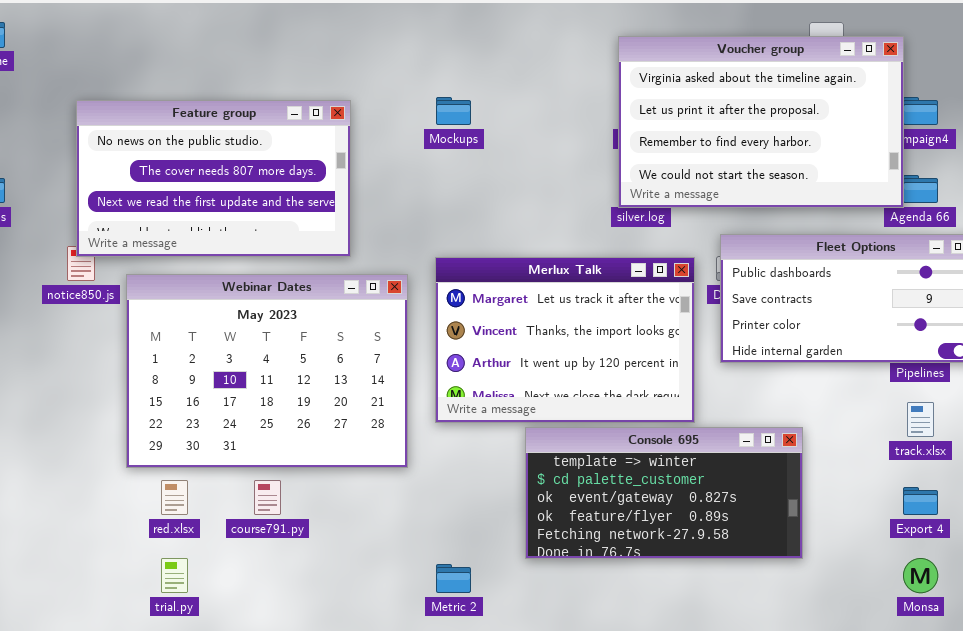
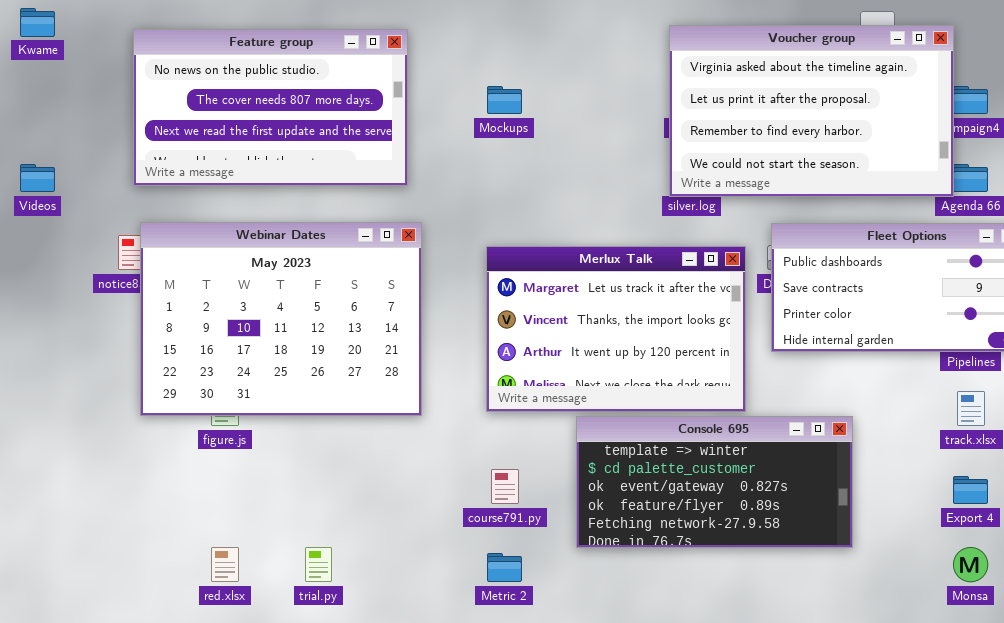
Feature group: [76,100,351,257] -> [133,29,408,186], moved
Webinar Dates: [126,274,408,468] -> [140,222,422,416], moved
red.xlsx: [161,480,188,515] -> [211,547,239,582], moved
course791.py: [254,480,281,515] -> [491,469,519,504], moved
trial.py: [161,558,188,593] -> [305,547,332,582], moved

